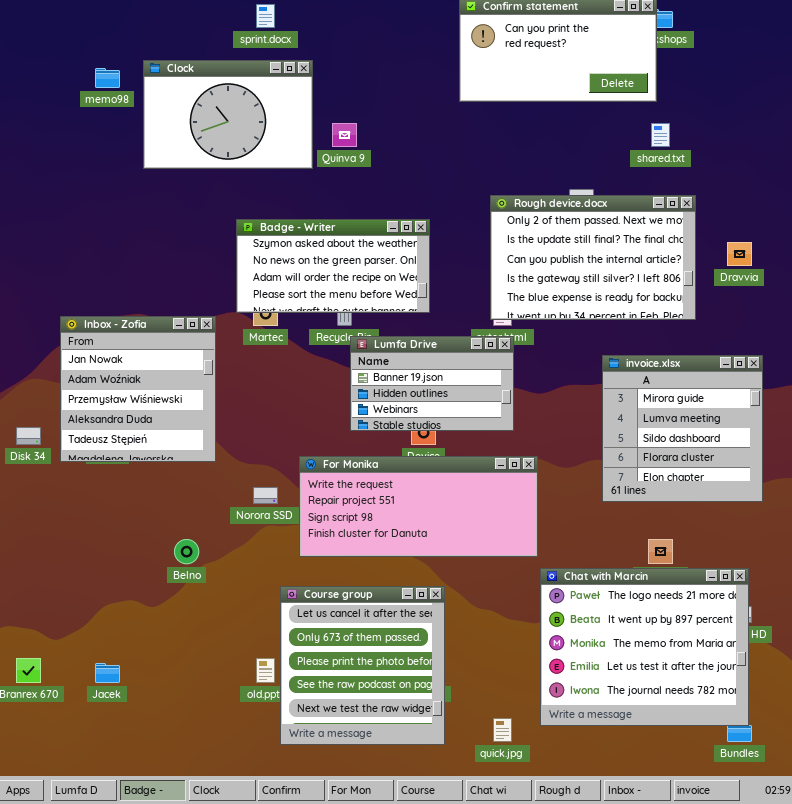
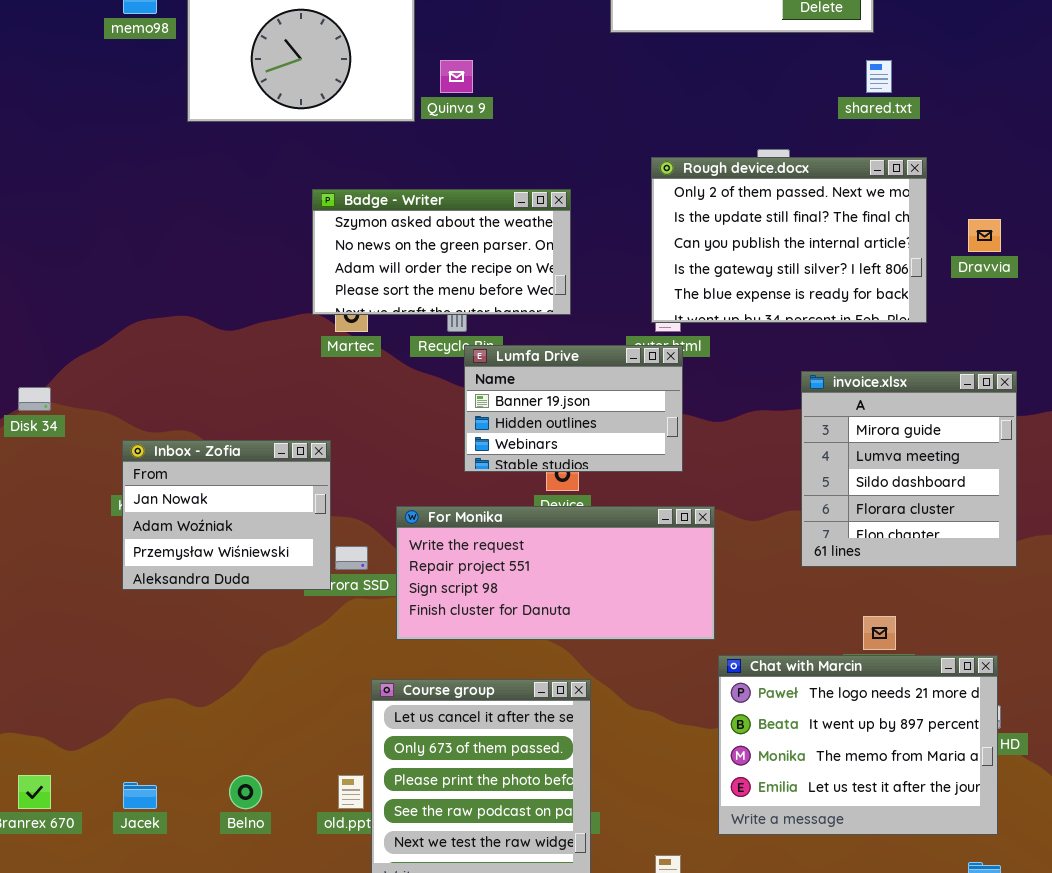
Inbox - Zofia: [60,316,216,462] -> [122,440,331,590], moved, resized
Disk 34: [16,427,41,445] -> [18,387,51,411], moved
Belno: [174,539,199,564] -> [229,775,262,809], moved
Chat with Marcin: [540,568,749,726] -> [718,655,998,835], resized

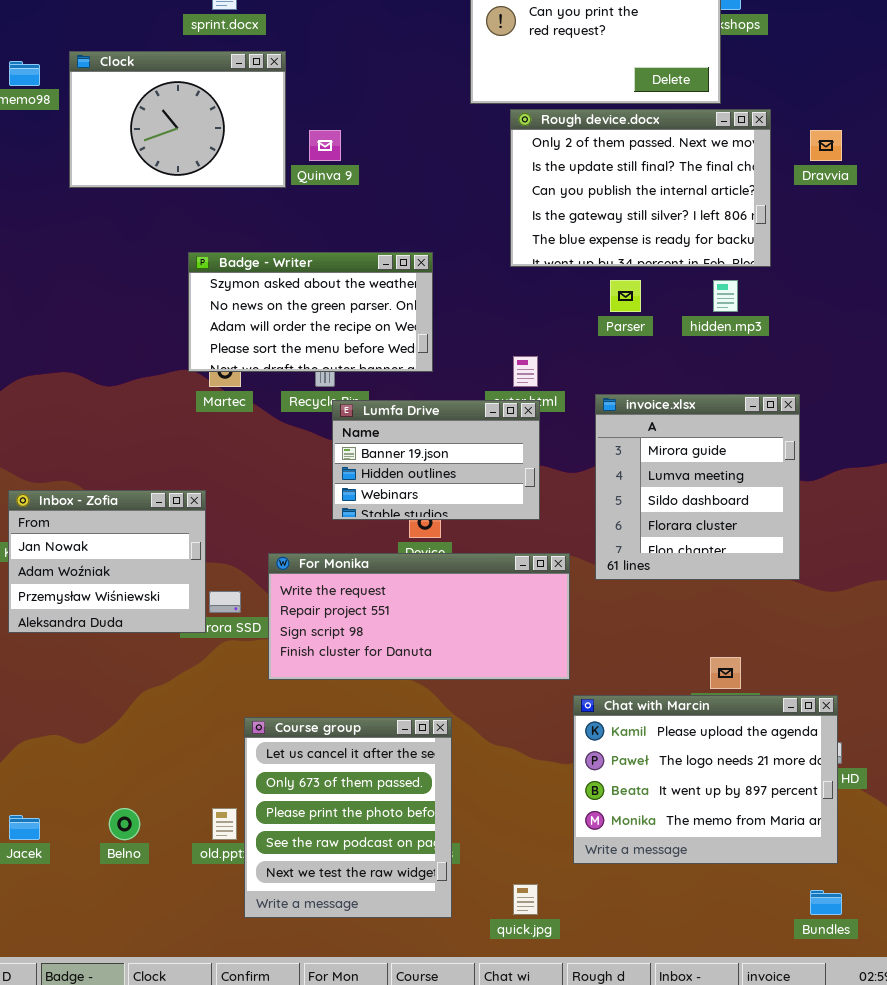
Rough device.docx: [651,157,927,323] -> [510,109,771,267], moved
Dravvia: [968,219,1001,252] -> [810,130,842,161], moved
invoice.xlsx: [801,371,1017,567] -> [595,394,800,580], moved
Chat with Marcin: [718,655,998,835] -> [573,695,838,864], scrolled up 1 row

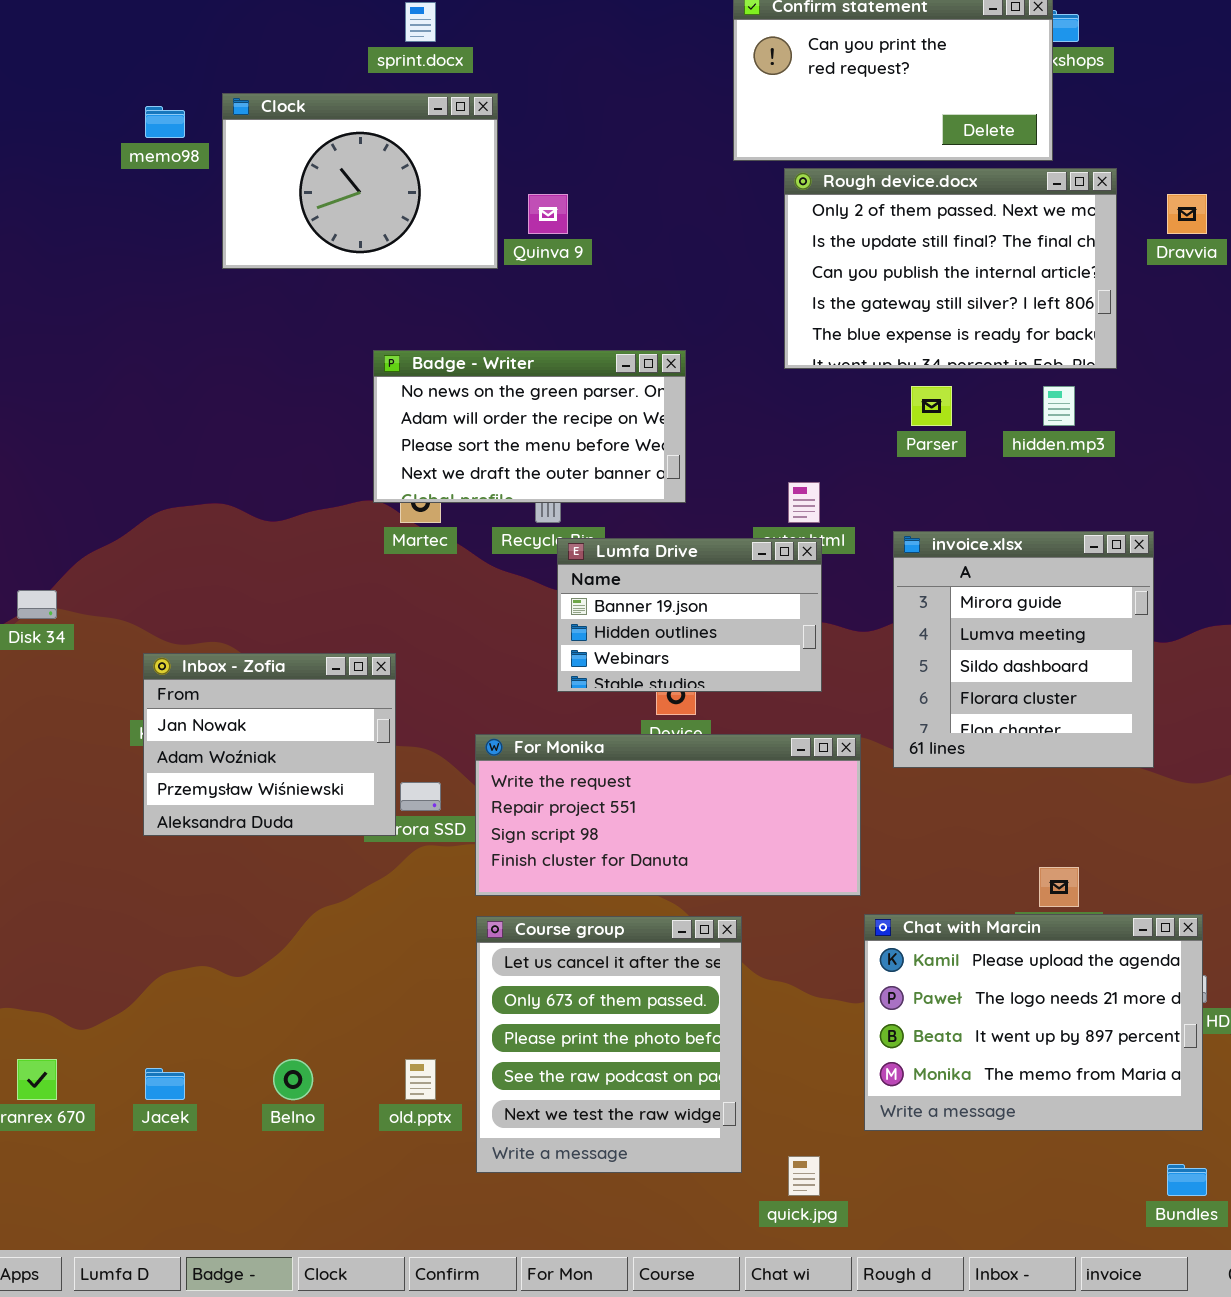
Badge - Writer: [188,252,433,372] -> [373,350,686,503], scrolled down 1 row
Course group: [244,717,452,918] -> [476,916,742,1173], moved

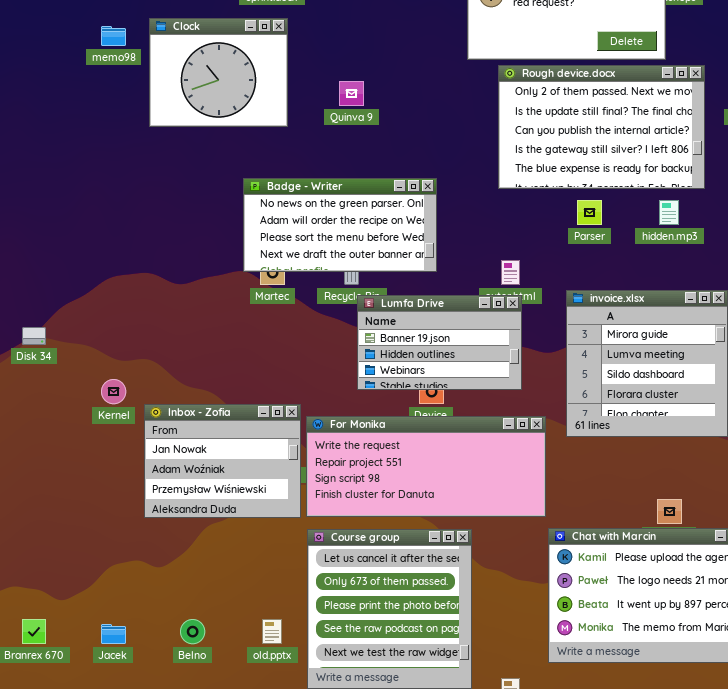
Clock: [222,93,498,269] -> [149,18,288,127], resized
Inbox - Zofia: [143,653,396,836] -> [144,404,301,518], moved

